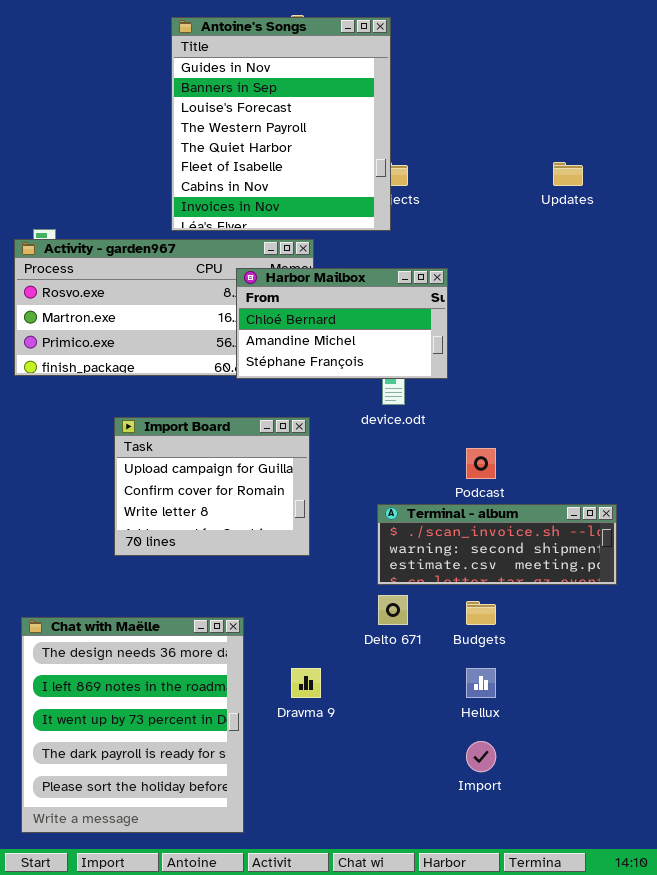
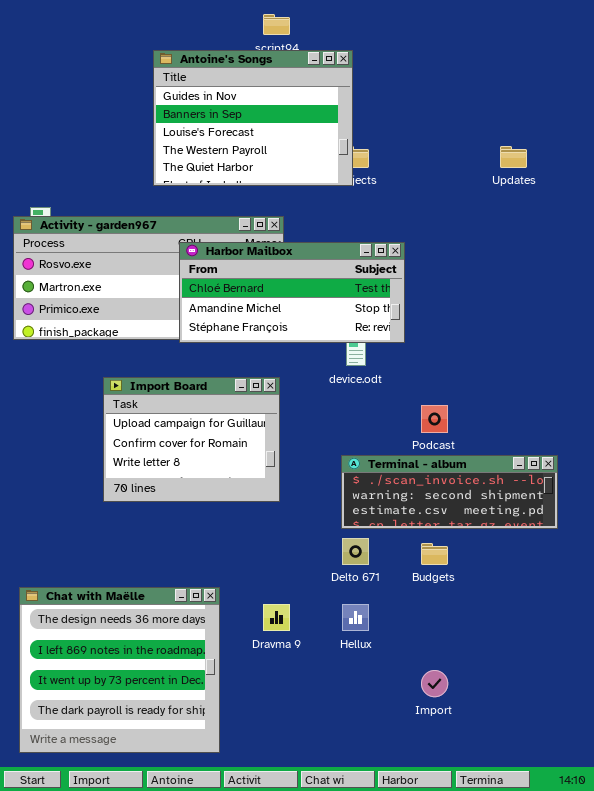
Antoine's Songs: [171,17,391,231] -> [153,50,353,186], moved, resized
Harbor Mailbox: [236,268,448,379] -> [179,242,405,343], resized
Chat with Maëlle: [21,617,244,833] -> [19,587,220,753], resized
Hellux: [466,668,496,698] -> [342,604,369,631], moved

